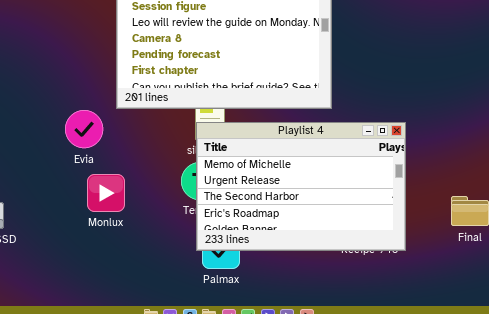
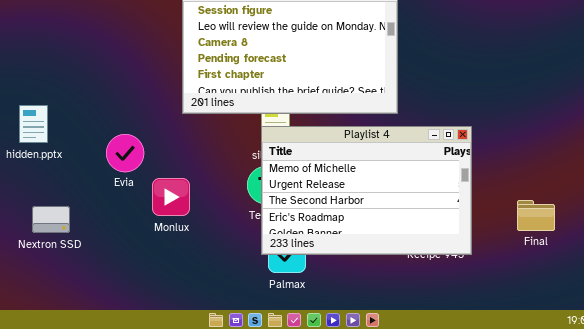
Evia: [65,110,103,148] -> [106,134,144,172], moved

